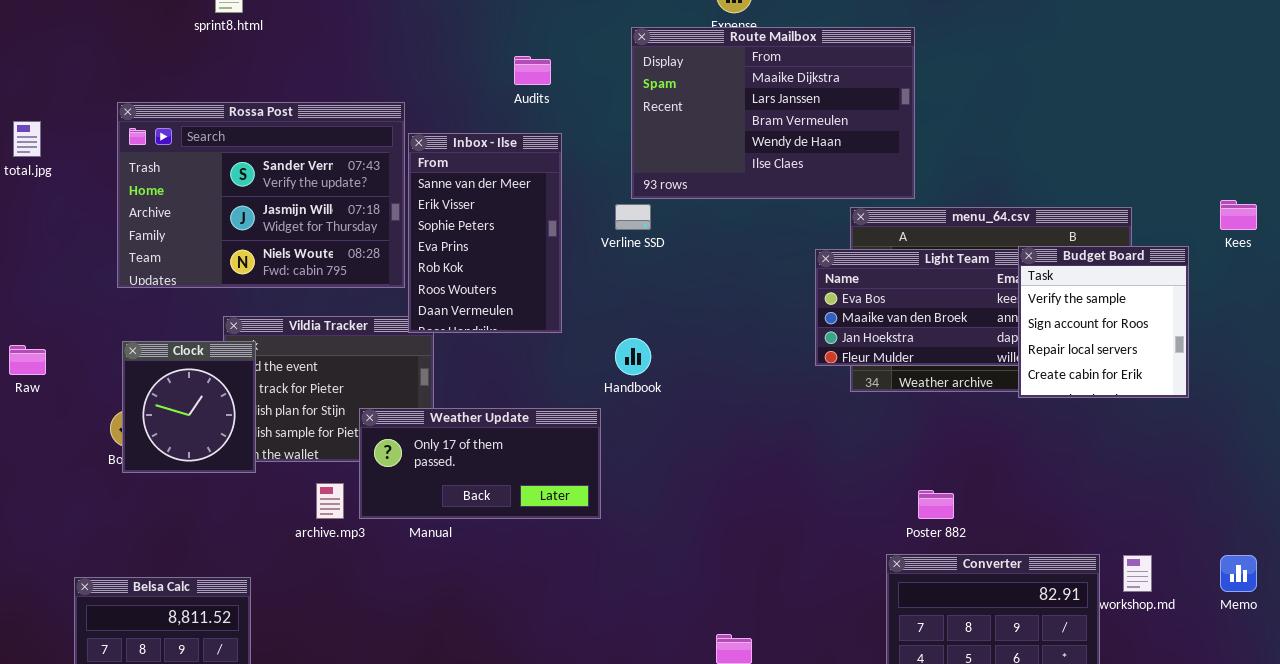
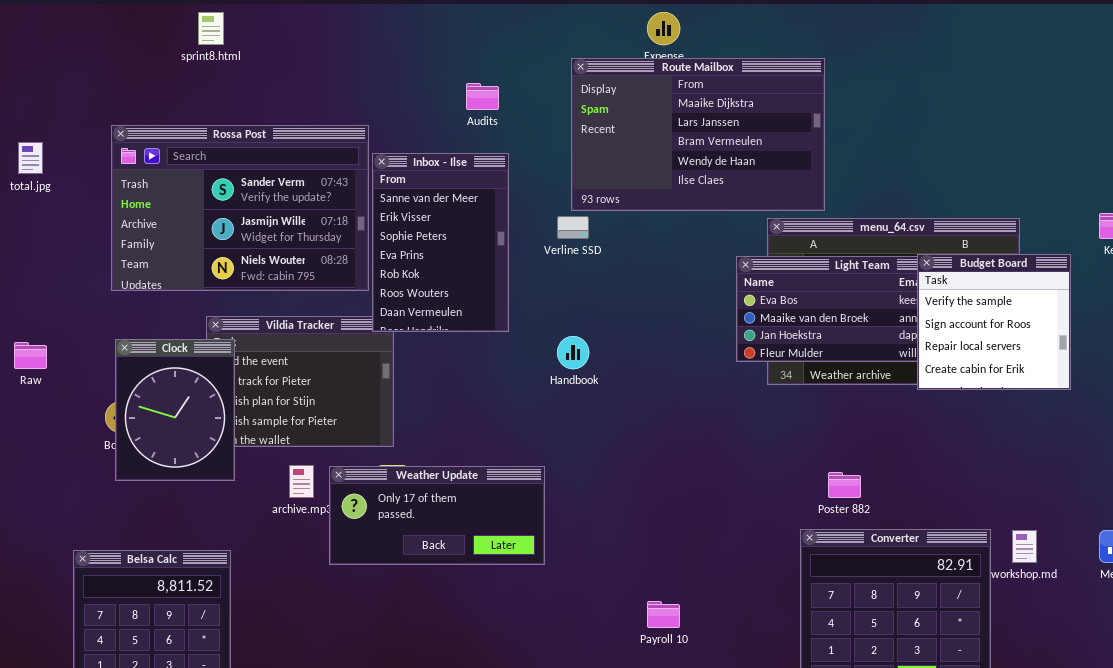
Clock: [122,341,256,473] -> [115,339,235,481], resized
Weather Update: [359,408,601,519] -> [329,466,545,565], moved

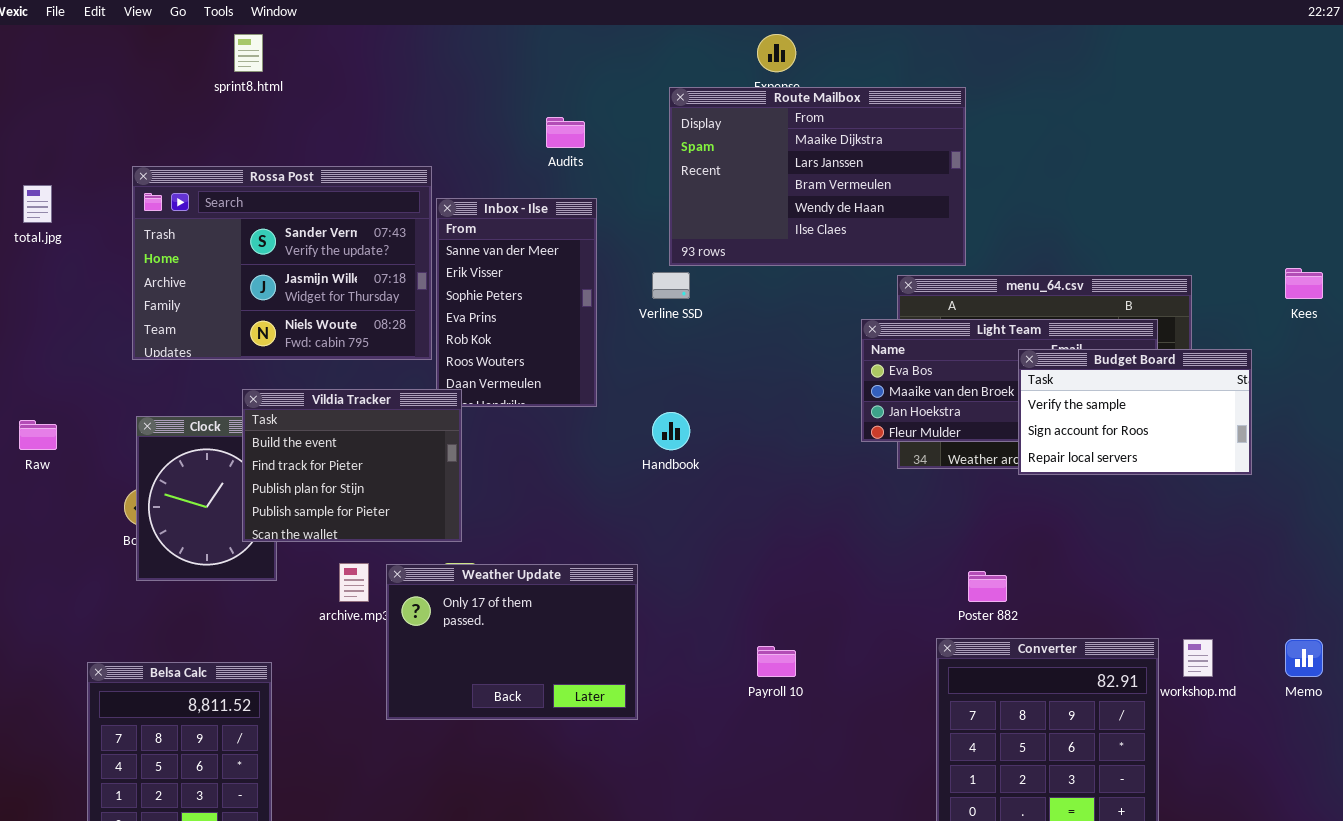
Budget Board: [917,254,1071,390] -> [1018,349,1252,475], resized
Vildia Tracker: [206,316,394,447] -> [242,389,462,542], raised
Weather Update: [329,466,545,565] -> [386,564,638,720], resized
Payroll 10: [647,601,680,628] -> [757,646,796,677], moved

